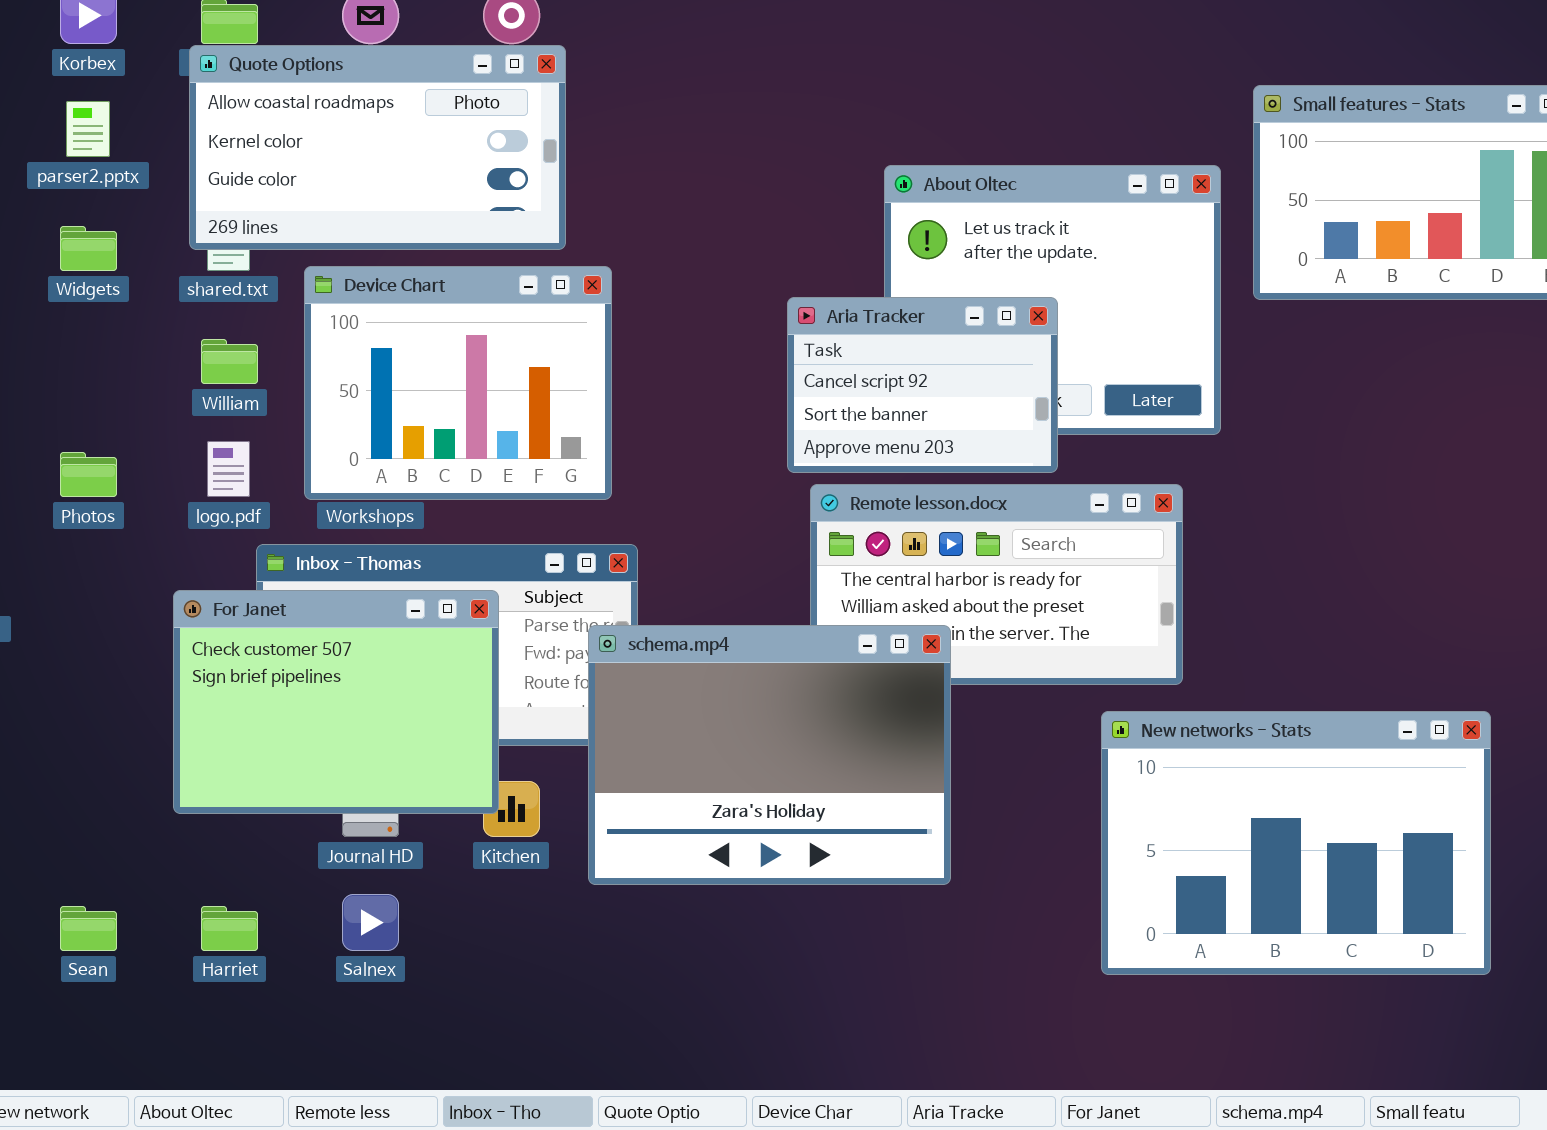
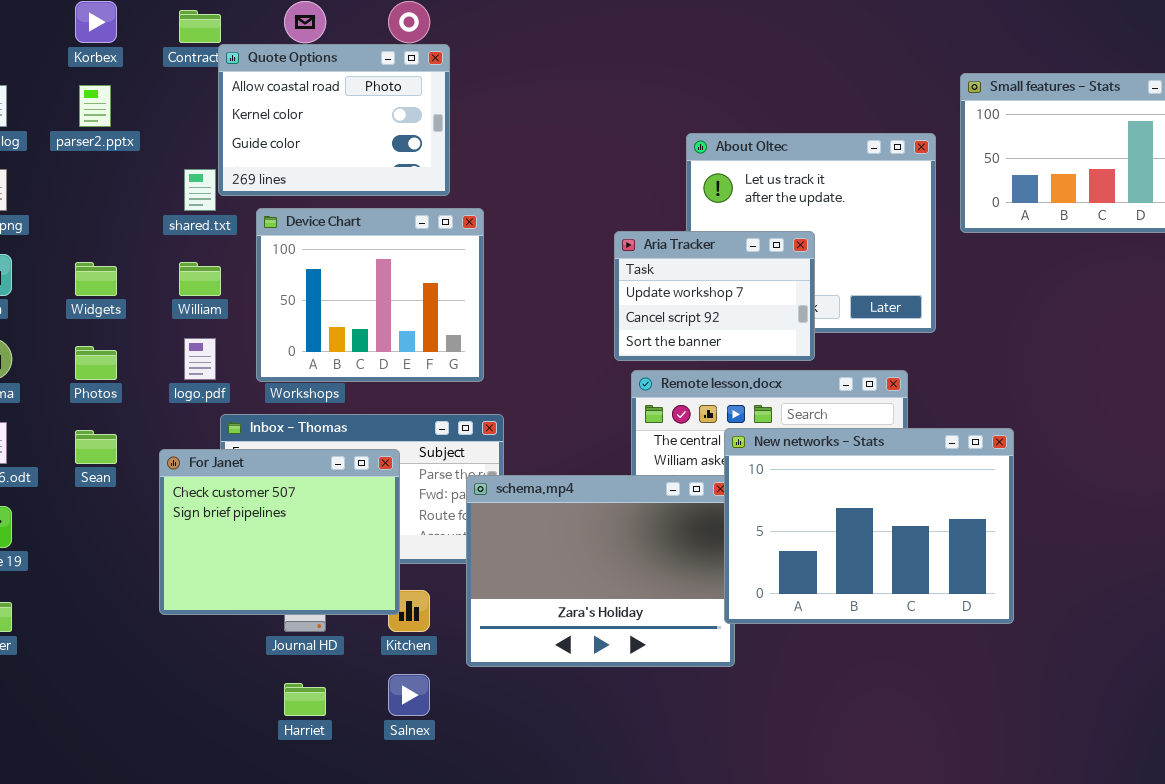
Quote Options: [189,45,566,250] -> [218,44,450,196], resized
Widgets: [60,226,117,271] -> [75,262,117,296], moved
Aria Tracker: [787,297,1058,473] -> [614,231,815,361], scrolled up 1 row
New networks - Stats: [1101,711,1491,975] -> [724,428,1014,624], moved
Salnex: [342,894,399,951] -> [388,674,430,716], moved
Sean: [60,906,117,951] -> [75,430,117,464], moved
Harriet: [201,906,258,951] -> [284,683,326,716], moved

